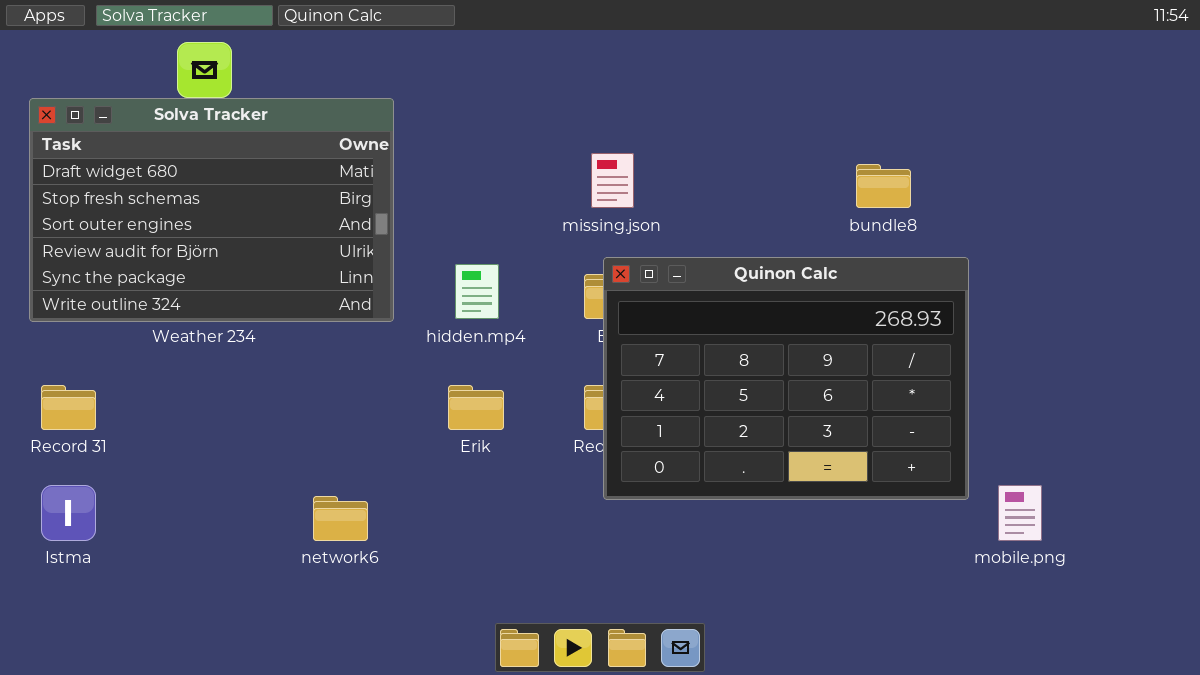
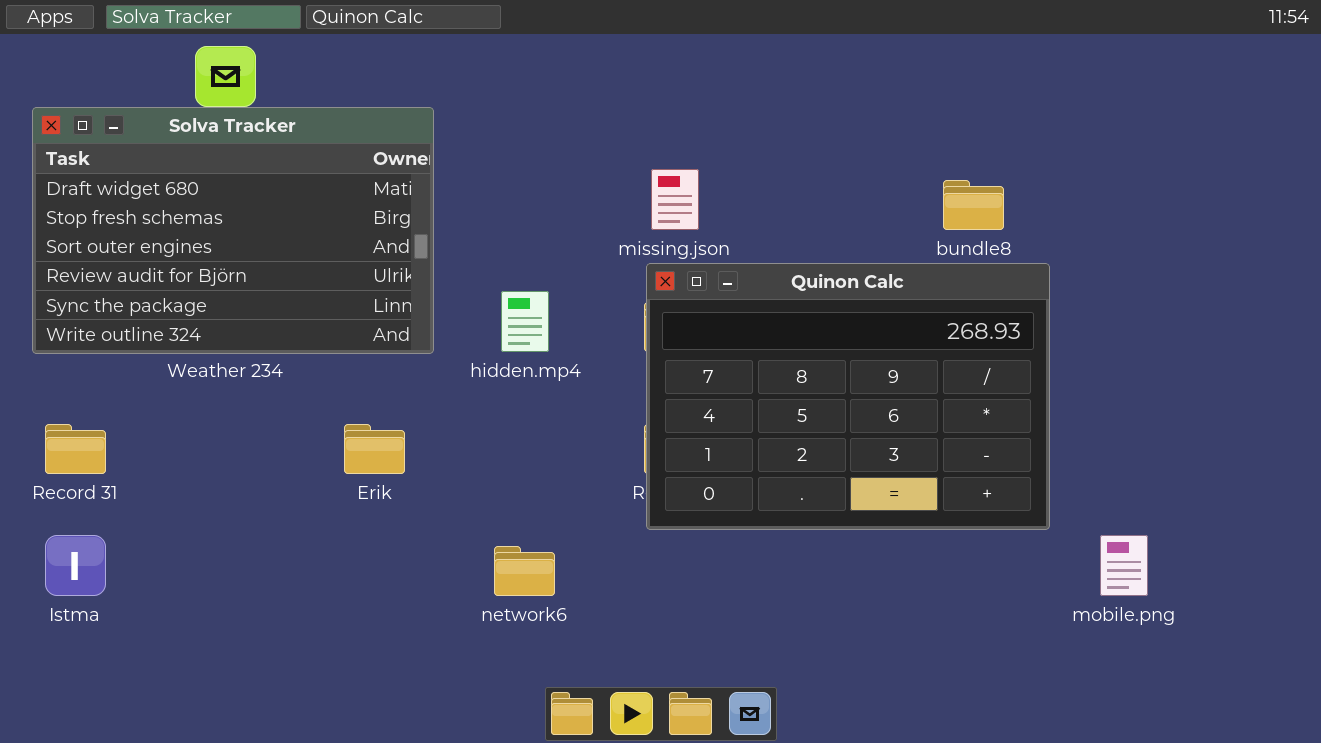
Quinon Calc: [603,257,969,500] -> [646,263,1050,530], moved
Erik: [448,385,504,430] -> [344,424,405,474], moved
network6: [313,496,368,541] -> [494,546,555,596], moved

